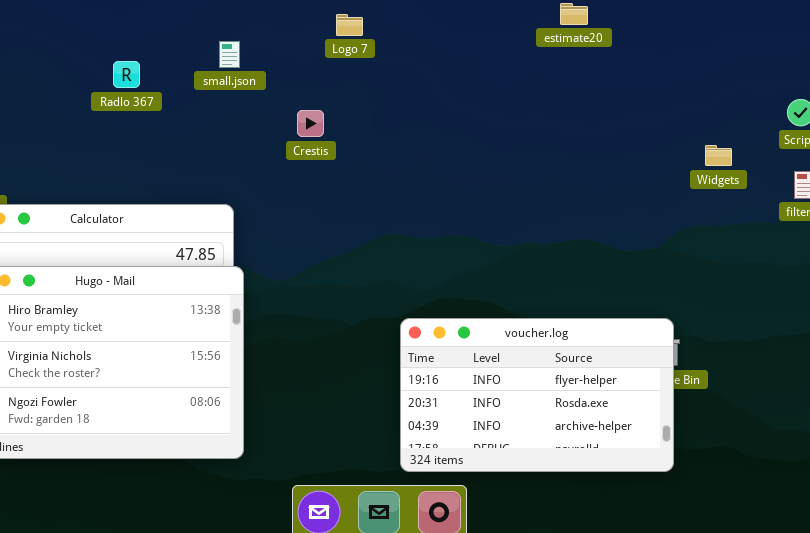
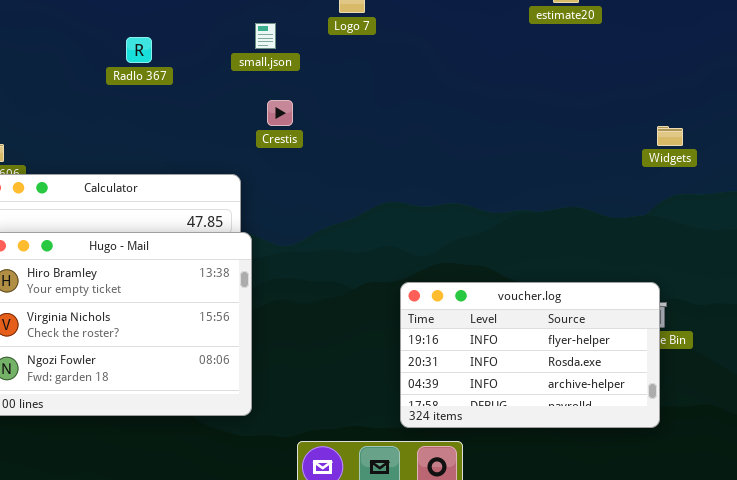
small.json: [219,41,240,68] -> [255,23,276,49], moved
Crestis: [297,110,324,137] -> [267,100,293,126], moved
Widgets: [705,145,732,166] -> [657,126,683,146], moved

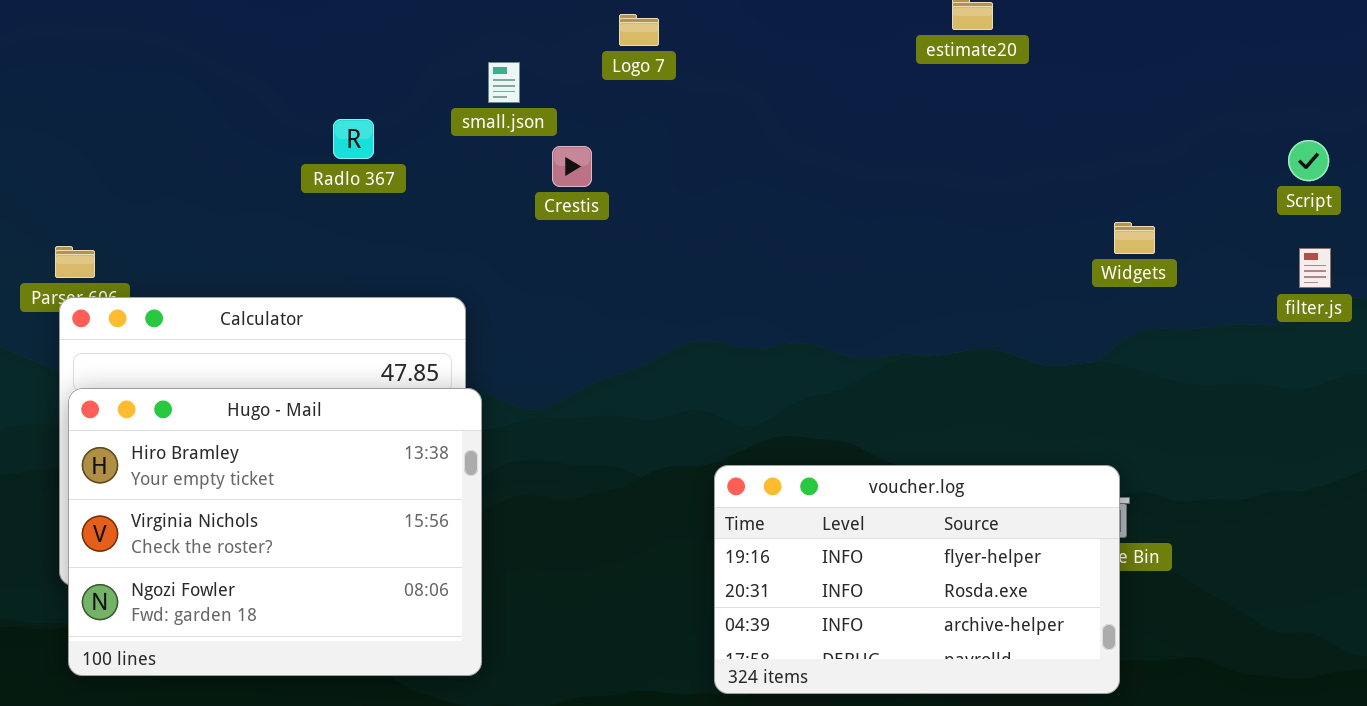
Radlo 367: [126,37,152,63] -> [333,119,374,159], moved
Crestis: [267,100,293,126] -> [552,146,592,187], moved

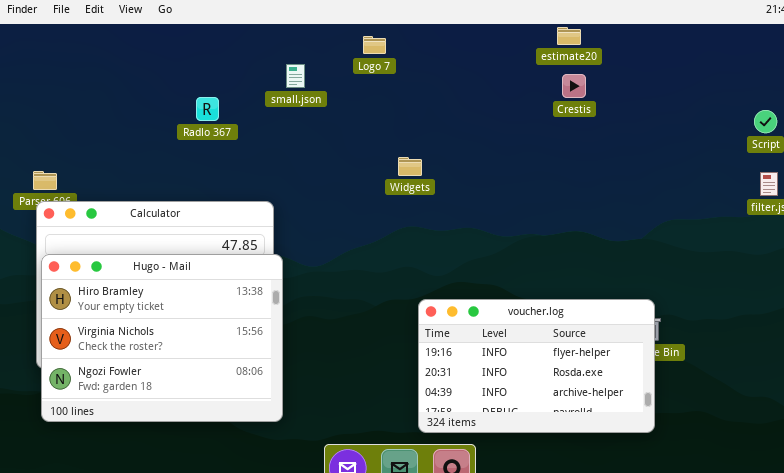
Crestis: [552,146,592,187] -> [562,74,586,98], moved
Widgets: [1114,222,1155,254] -> [398,157,422,176], moved

